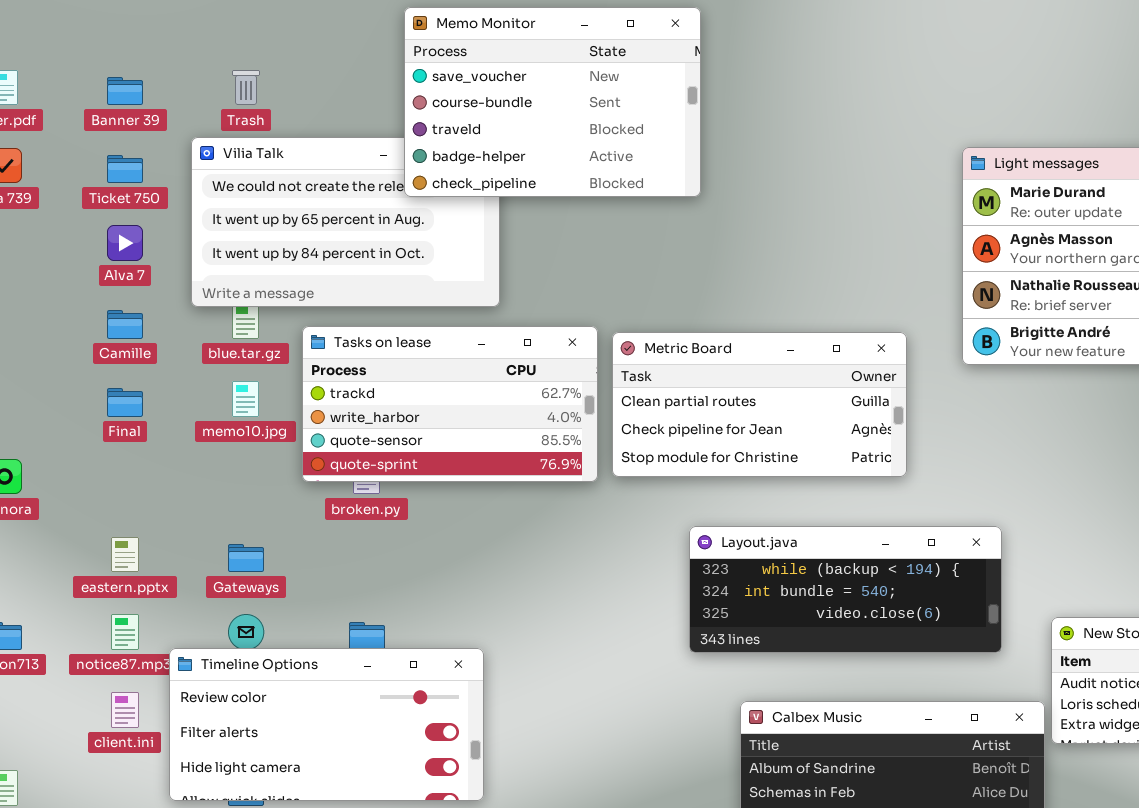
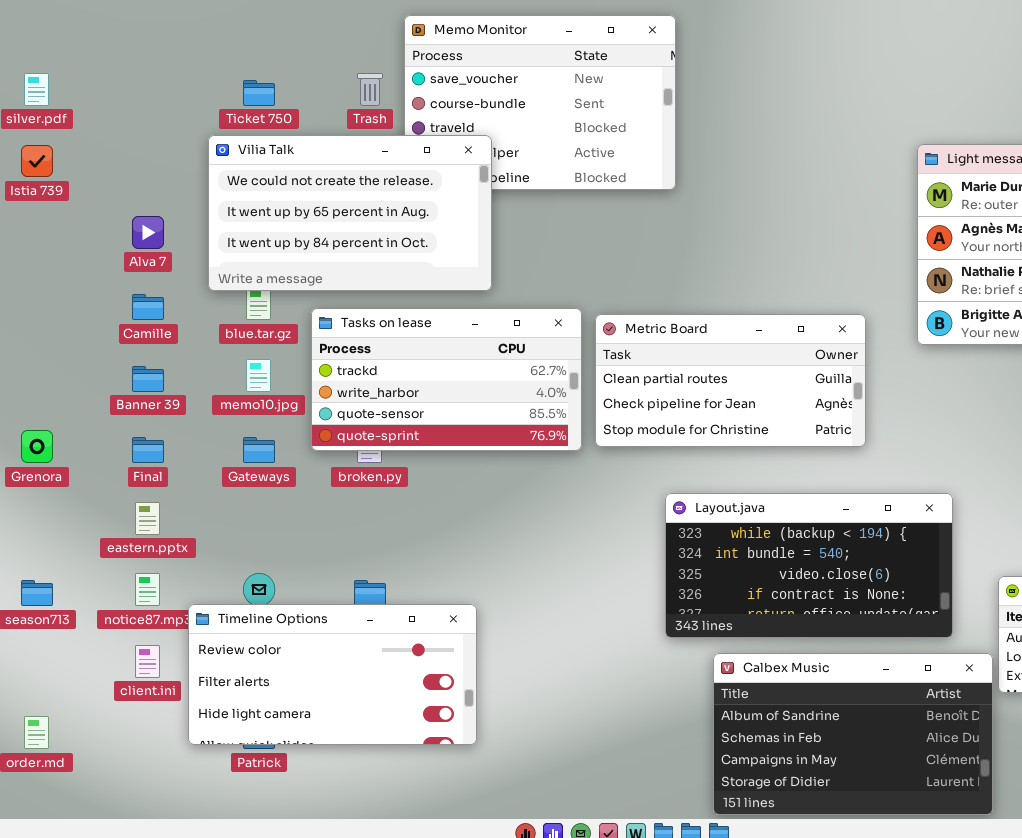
Trash: [232,70,260,105] -> [357,73,383,106], moved
Banner 39: [107,77,143,105] -> [132,366,164,392], moved
Vilia Talk: [191,137,500,307] -> [208,135,492,291], raised
Ticket 750: [107,155,143,183] -> [243,80,275,106], moved
Final: [107,388,143,417] -> [132,437,164,463], moved
Layout.java: [689,526,1002,653] -> [665,493,953,638], resized
Gateways: [228,544,264,572] -> [243,437,275,463], moved

